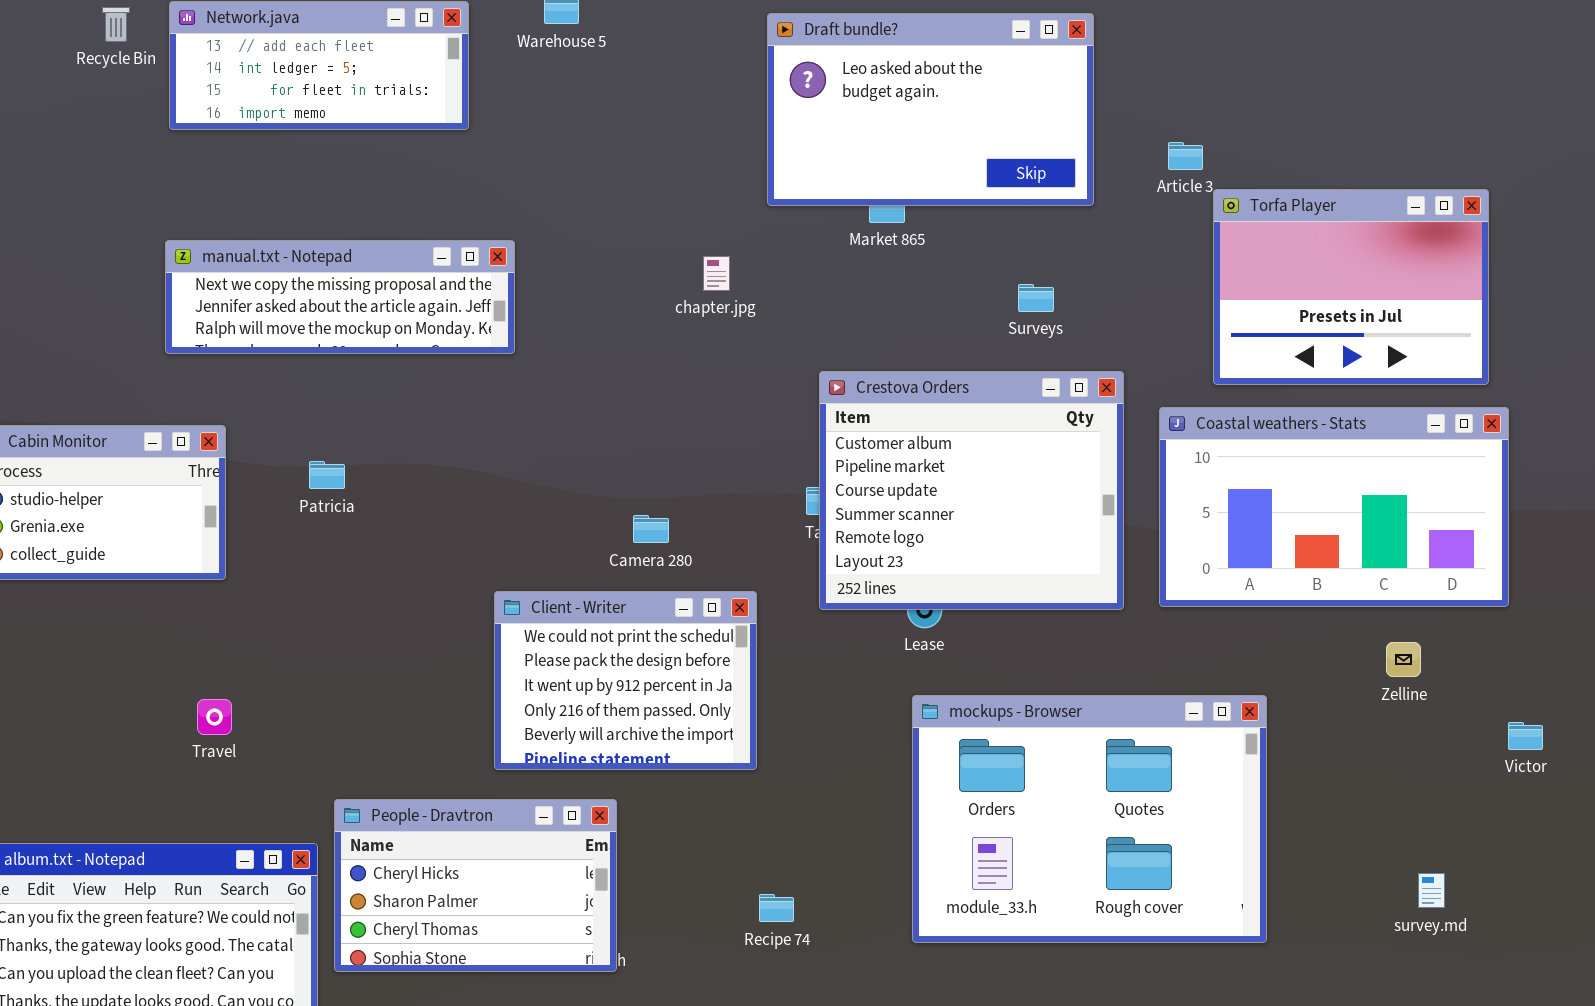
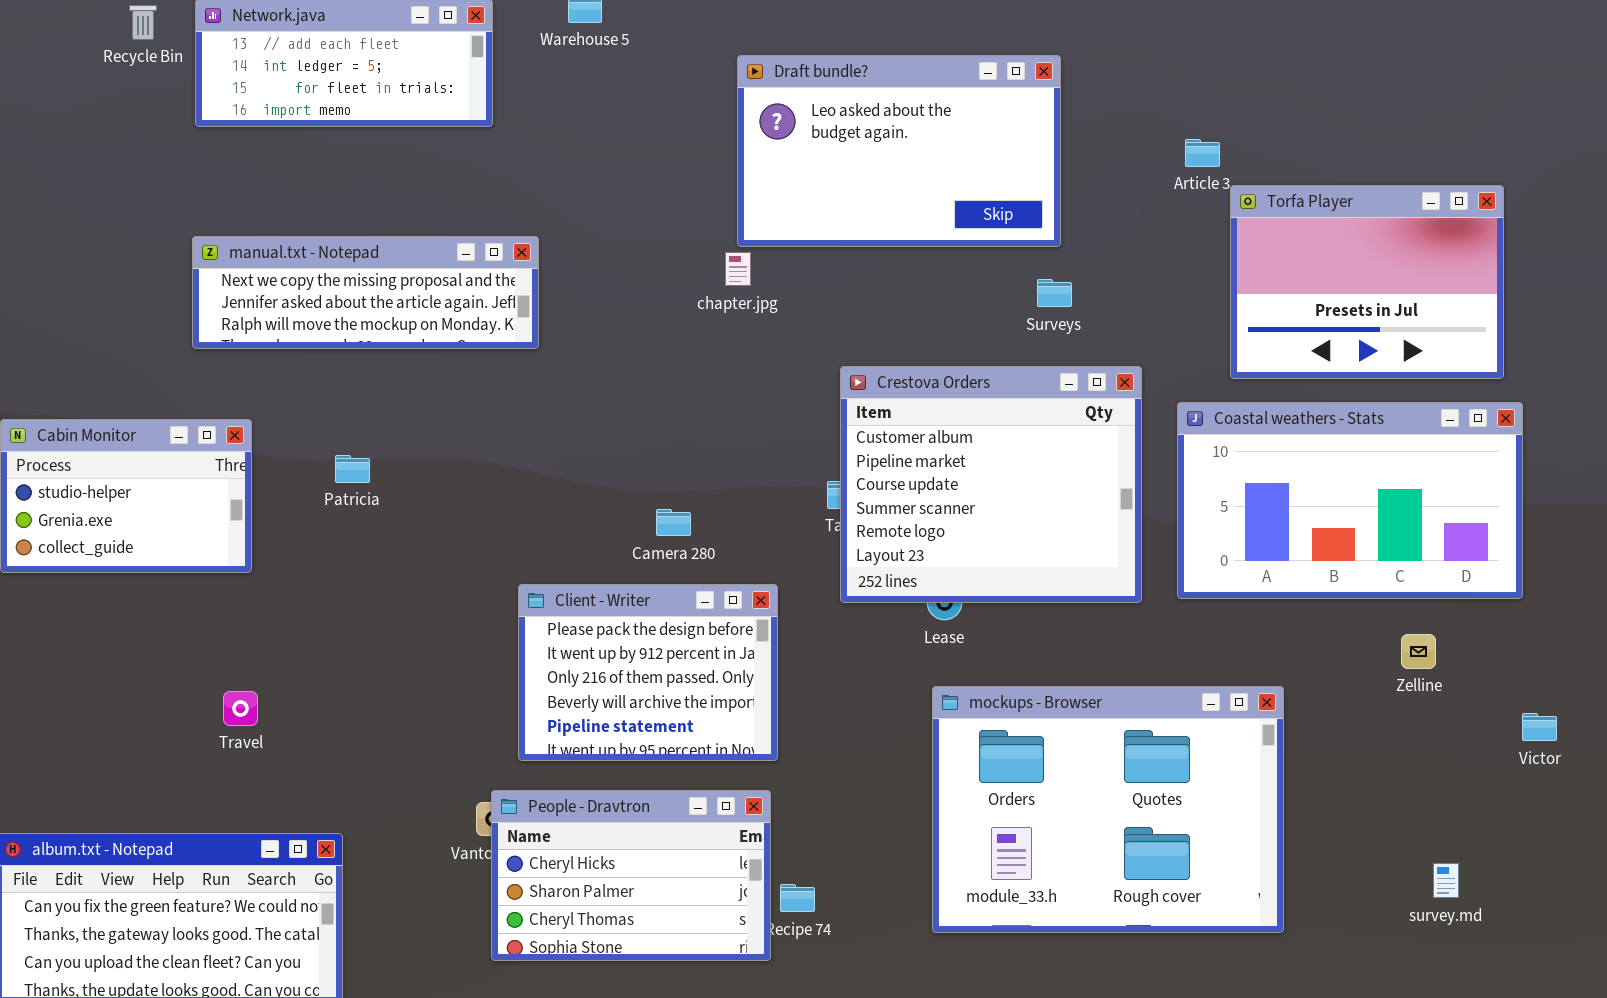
Draft bundle?: [767,13,1094,206] -> [737,55,1061,247], moved
Client - Writer: [494,591,757,770] -> [518,584,778,761], scrolled down 1 row
People - Dravtron: [334,799,617,972] -> [491,790,771,961], moved

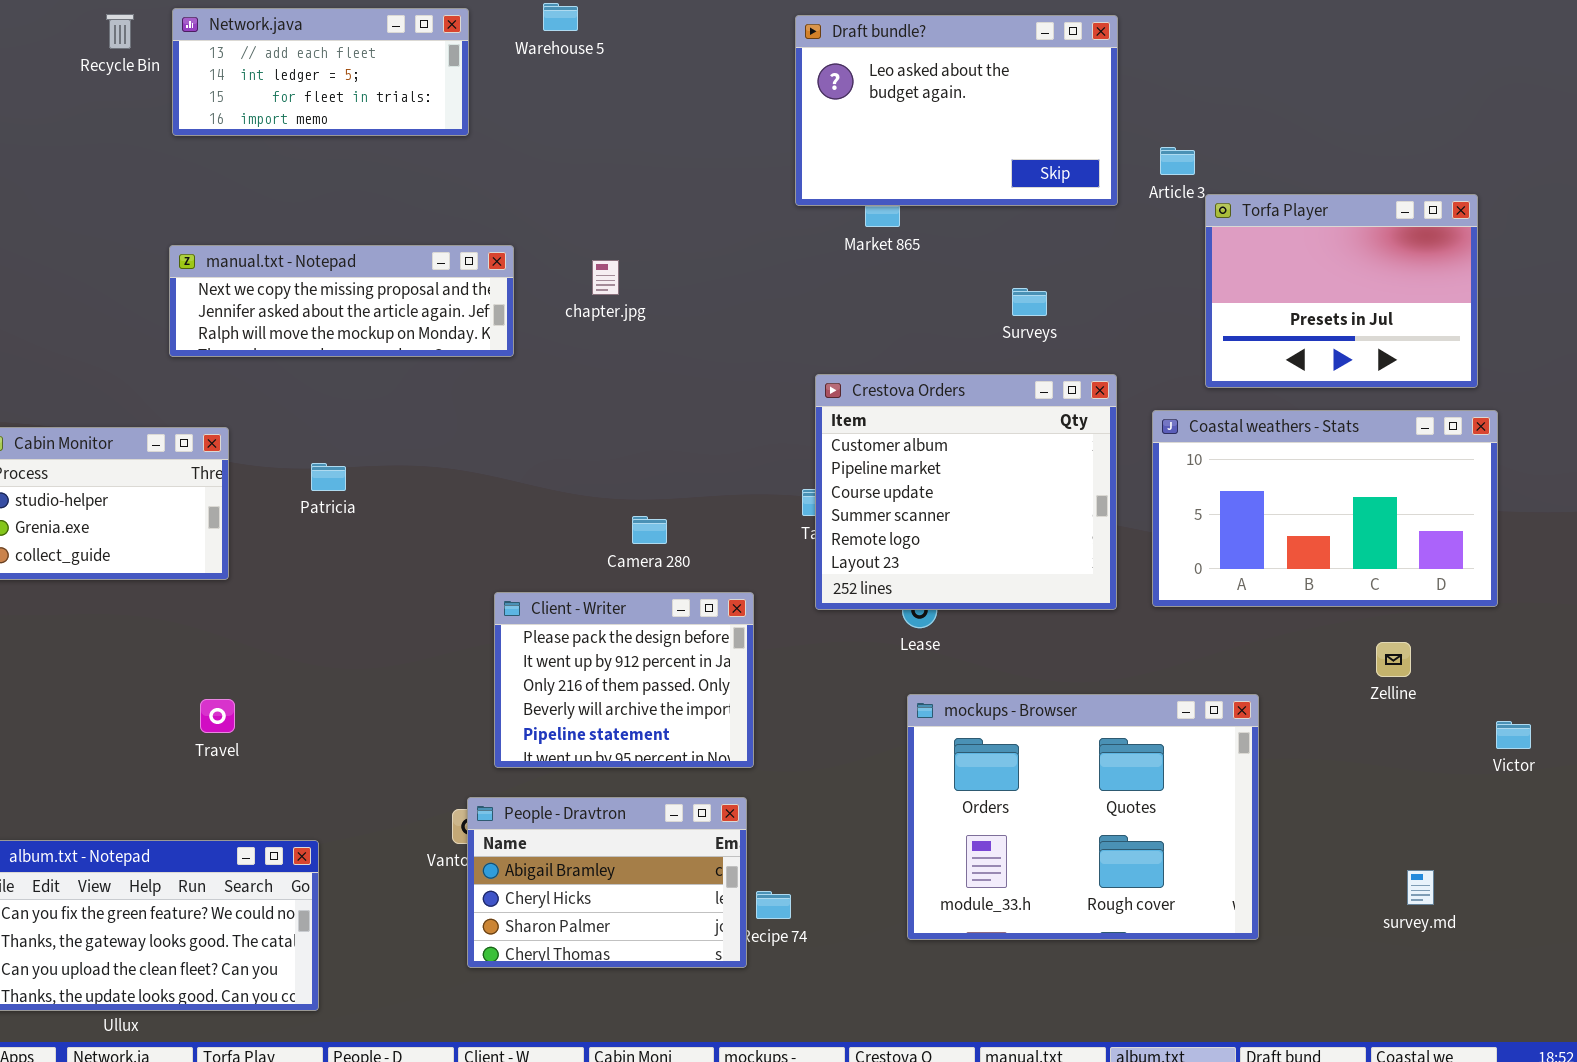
Draft bundle?: [737,55,1061,247] -> [795,15,1118,206], moved
chapter.jpg: [725,252,751,286] -> [592,260,619,295], moved
People - Dravtron: [491,790,771,961] -> [467,797,747,968], scrolled up 1 row

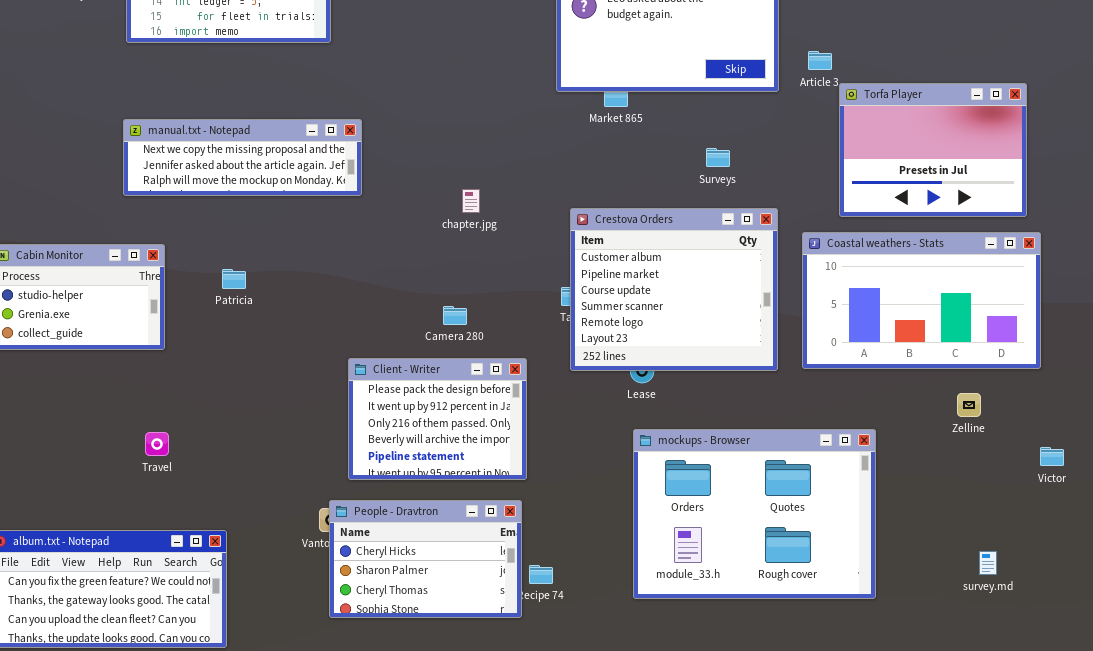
chapter.jpg: [592,260,619,295] -> [462,189,480,213], moved
People - Dravtron: [467,797,747,968] -> [329,500,522,618], scrolled down 1 row

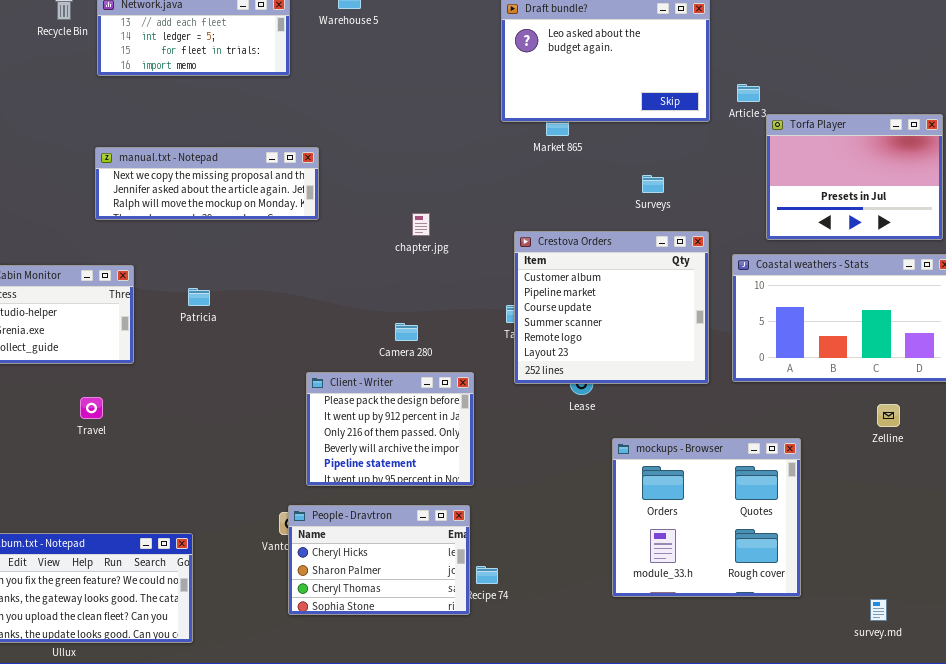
mockups - Browser: [633,429,876,599] -> [612,438,801,597], resized
Travel: [145,432,169,456] -> [80,397,103,419], moved
survey.md: [979,551,997,575] -> [870,599,887,621], moved

